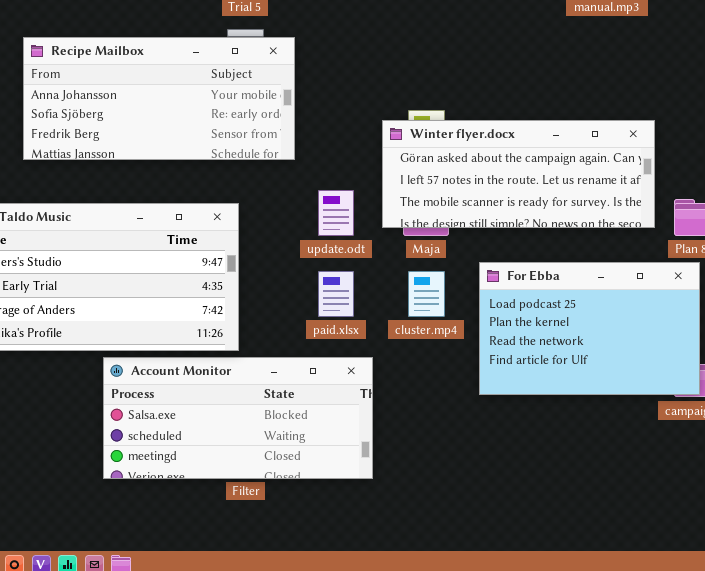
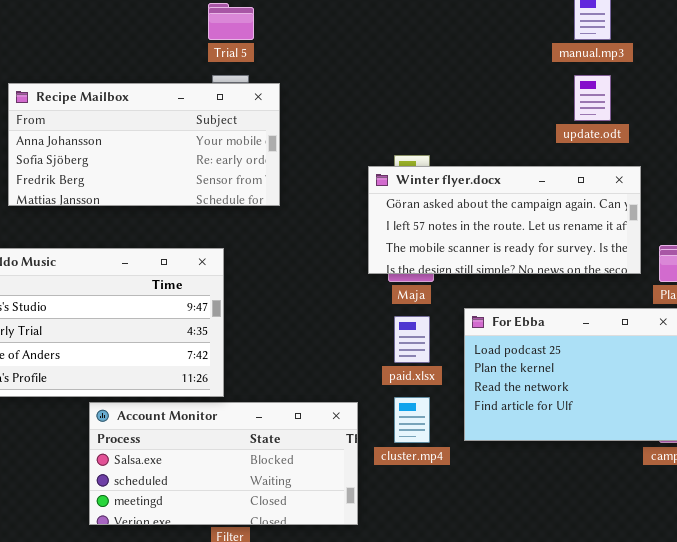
update.odt: [318,190,354,236] -> [574,75,611,121], moved
paid.xlsx: [318,271,354,317] -> [394,316,430,363], moved
cluster.mp4: [408,271,445,317] -> [394,397,430,443], moved

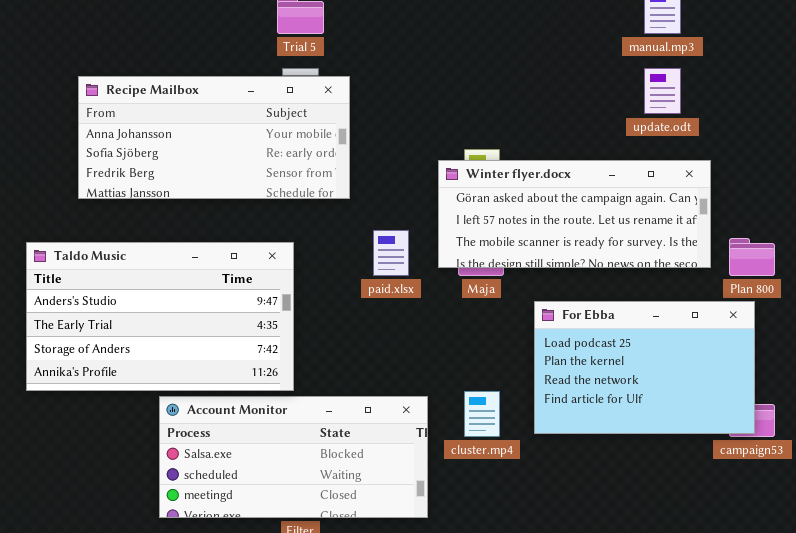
paid.xlsx: [394,316,430,363] -> [373,230,409,276], moved

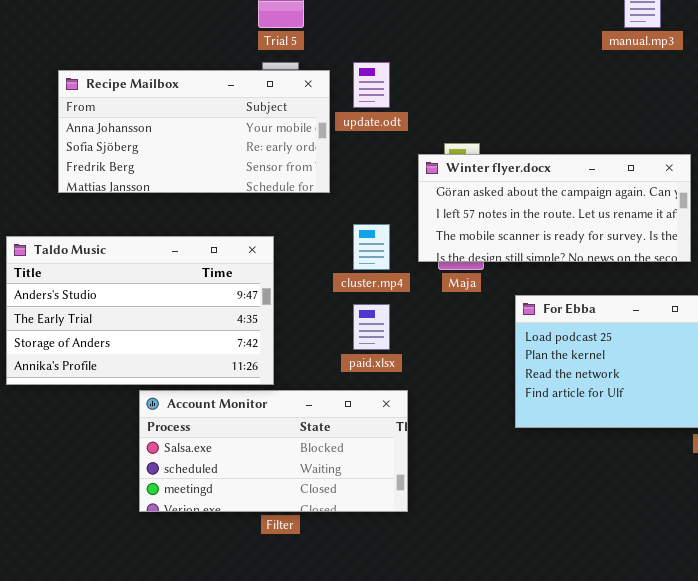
update.odt: [644,68,681,114] -> [353,62,390,108], moved
paid.xlsx: [373,230,409,276] -> [353,304,390,350], moved
cluster.mp4: [464,391,500,437] -> [353,224,390,270], moved

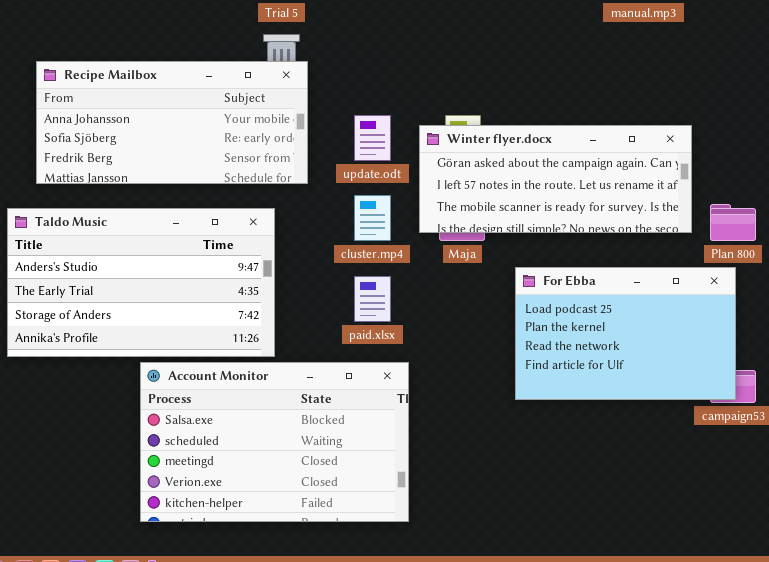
update.odt: [353,62,390,108] -> [354,115,391,161], moved
Recipe Mailbox: [58,70,330,193] -> [36,61,308,184], moved
Account Monitor: [139,390,408,512] -> [140,362,409,522], resized

